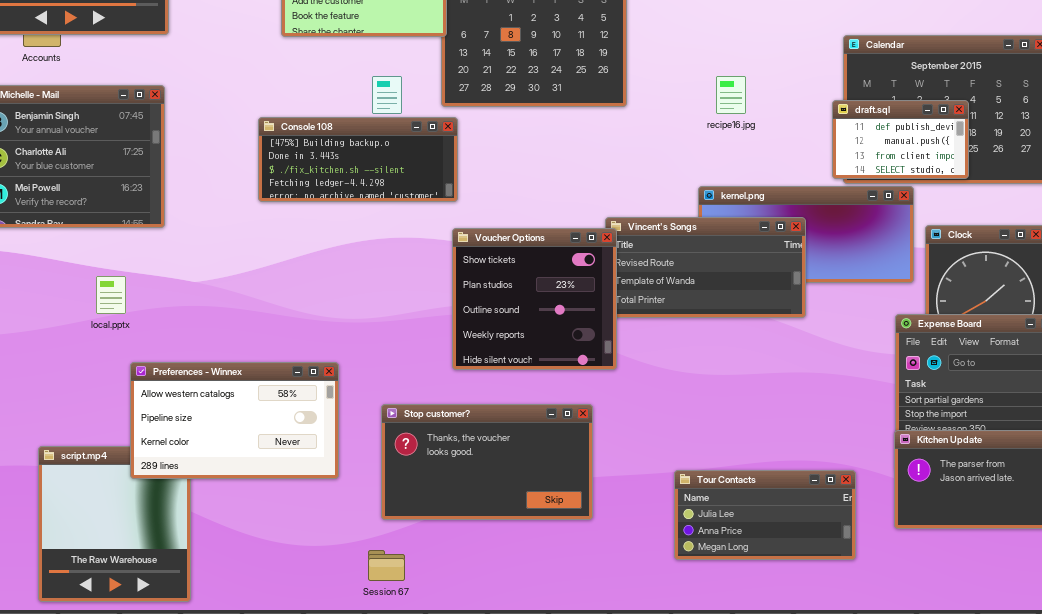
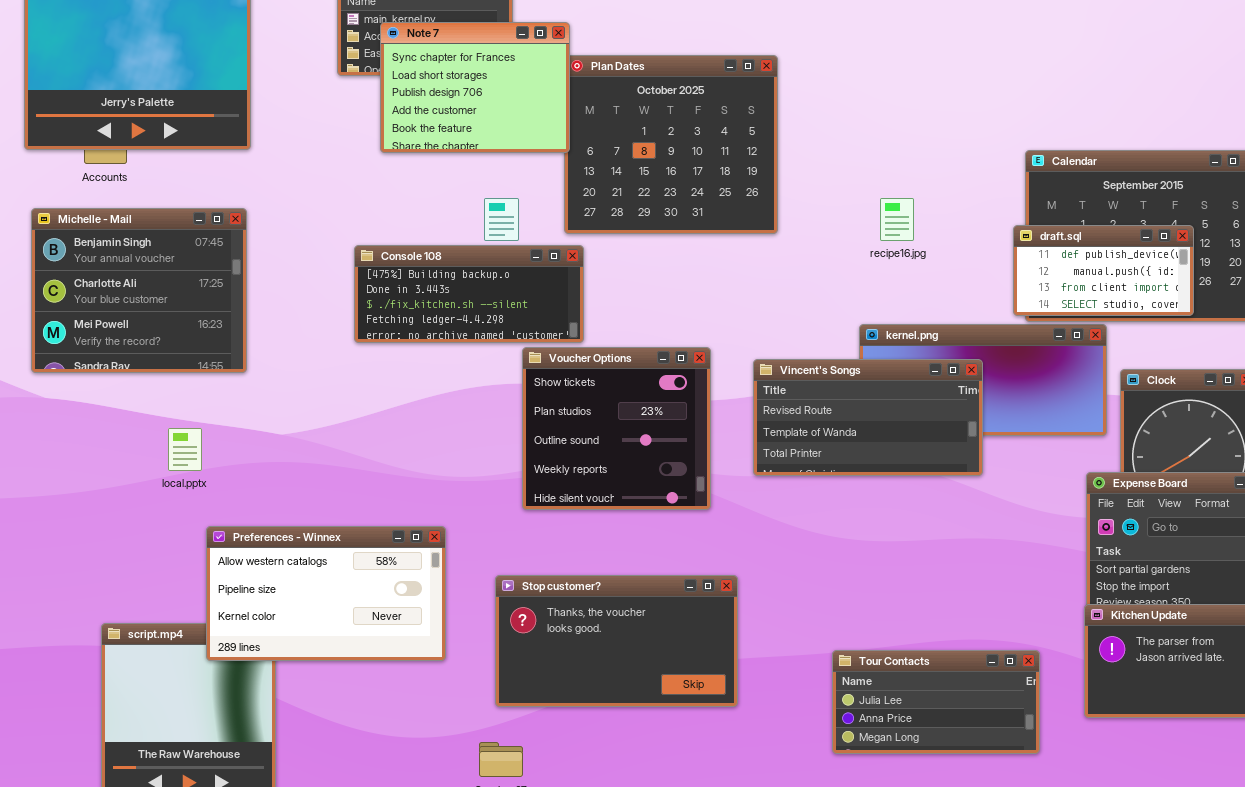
draft.sql: [832,100,969,179] -> [1013,225,1194,316], resized
Voucher Options: [452,228,617,370] -> [522,347,711,510], moved

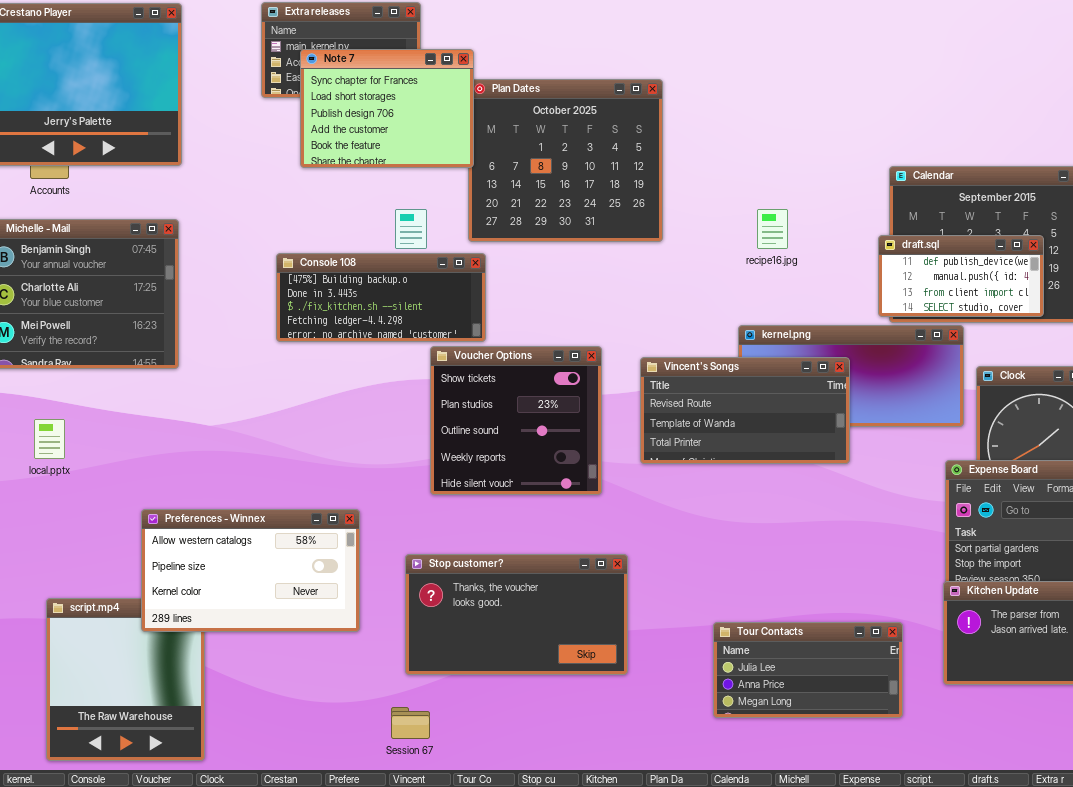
local.pptx: [168,428,202,471] -> [34,419,65,459], moved

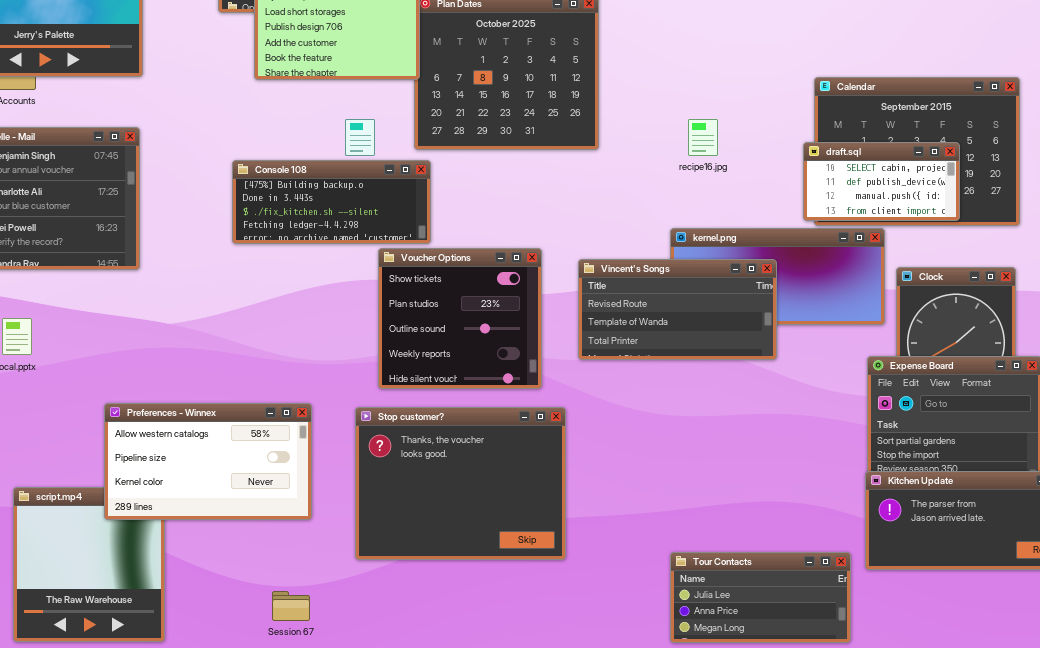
draft.sql: [878,235,1044,317] -> [803,142,960,221], scrolled up 1 row
Stop customer?: [405,554,628,675] -> [355,407,566,560], resized
Tour Contacts: [713,622,903,718] -> [670,552,851,643], moved
Session 67: [391,707,430,739] -> [272,591,310,621], moved

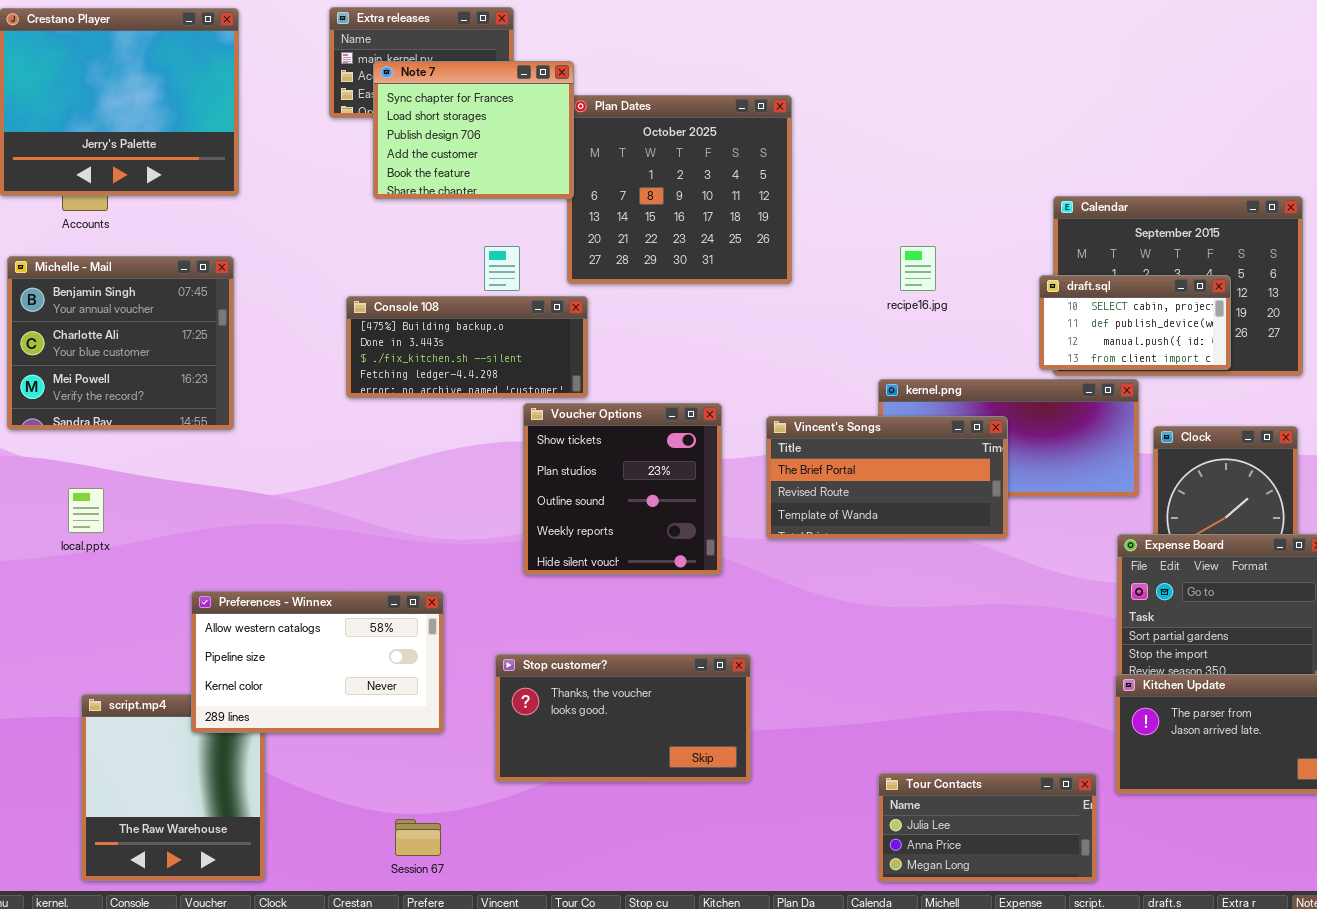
Vincent's Songs: [578,259,777,360] -> [766,416,1008,539], scrolled up 1 row
Stop customer?: [355,407,566,560] -> [495,654,751,782], resized

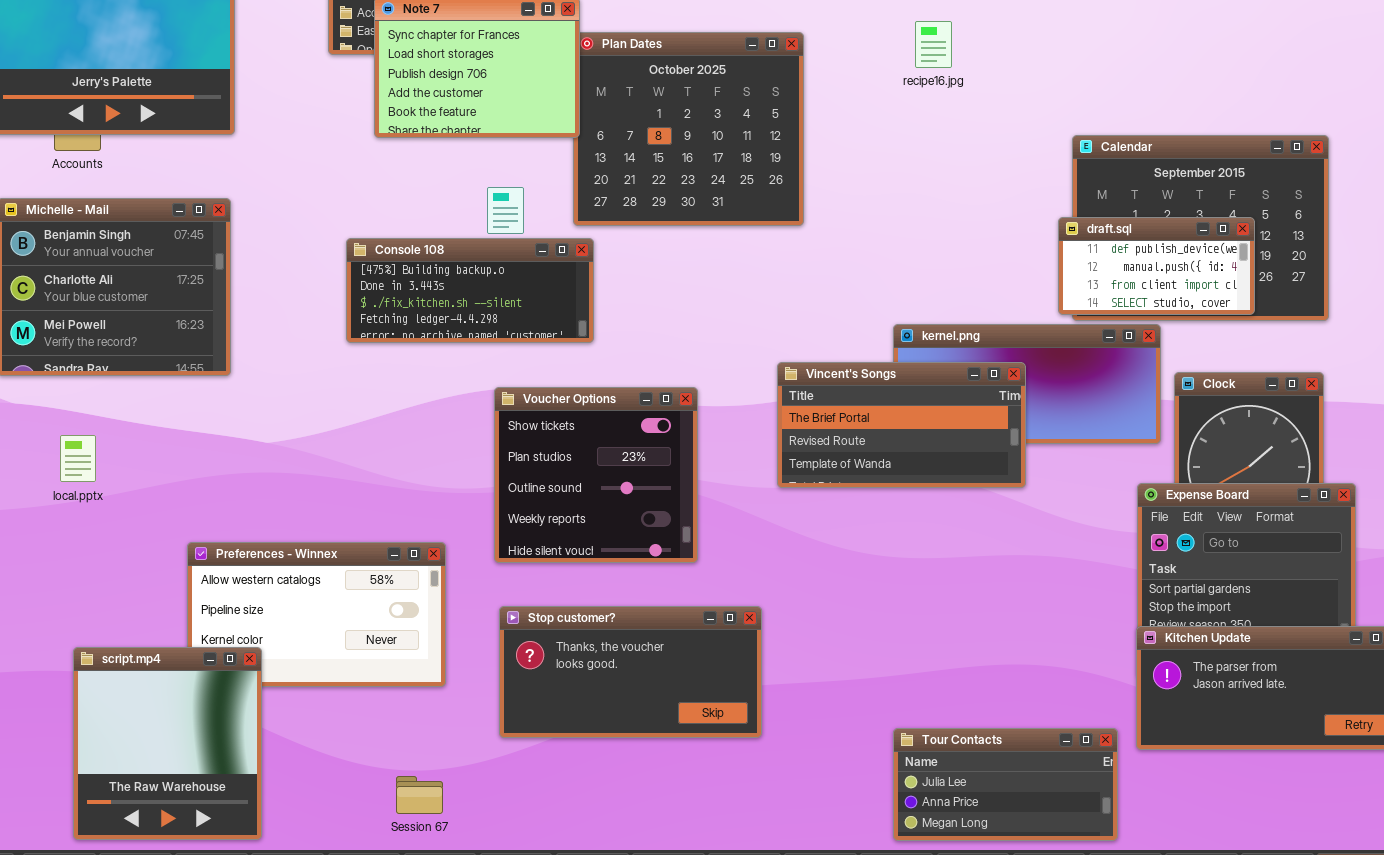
recipe16.jpg: [900,246,936,291] -> [915,21,952,68], moved
draft.sql: [1039,275,1231,370] -> [1058,217,1255,315], scrolled down 1 row
Voucher Options: [523,403,722,575] -> [494,387,698,563], moved
script.mp4: [81,694,265,881] -> [73,647,262,840], raised

